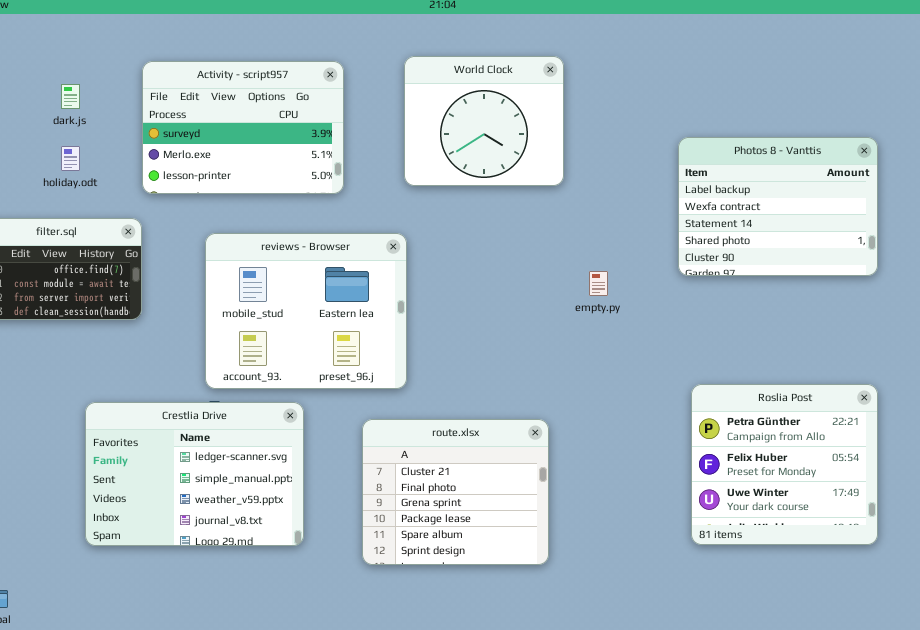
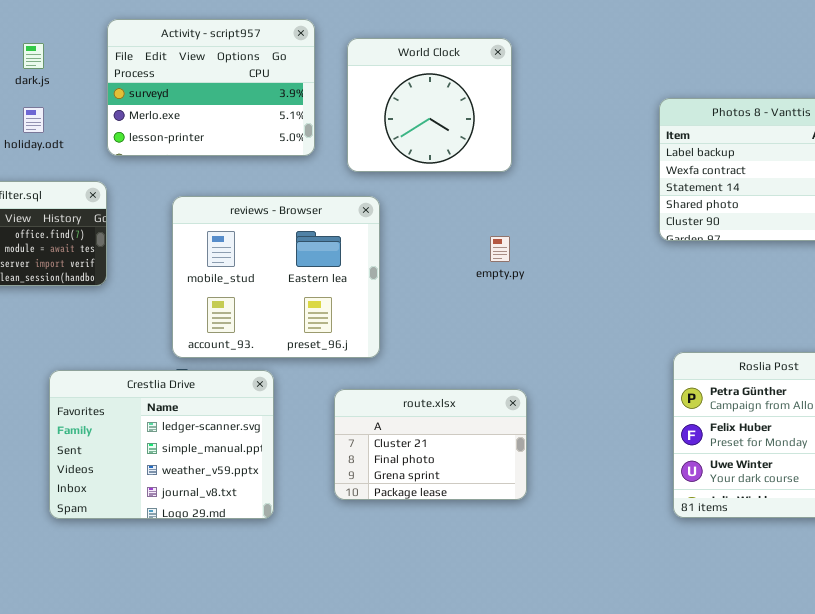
World Clock: [404,56,564,186] -> [347,38,512,172], moved
empty.py: [589,271,608,296] -> [490,236,510,262], moved
route.xlsx: [362,419,549,565] -> [334,389,527,500], resized

